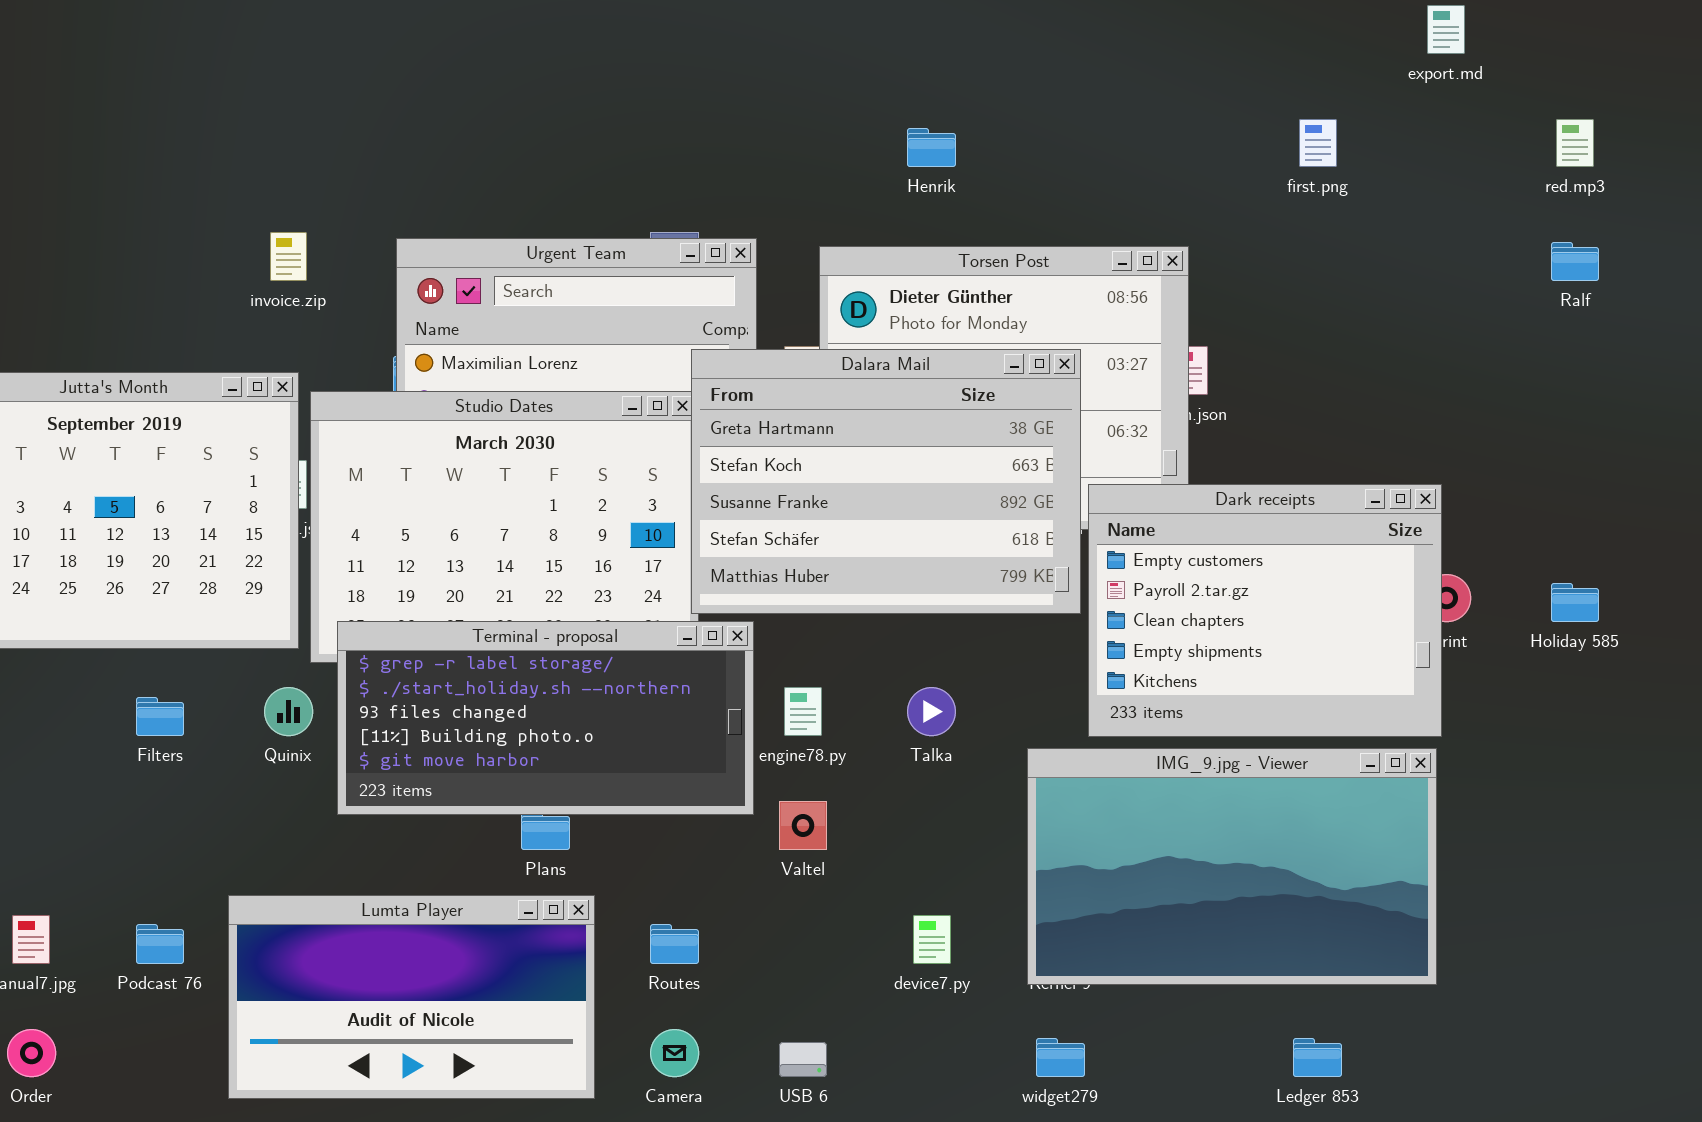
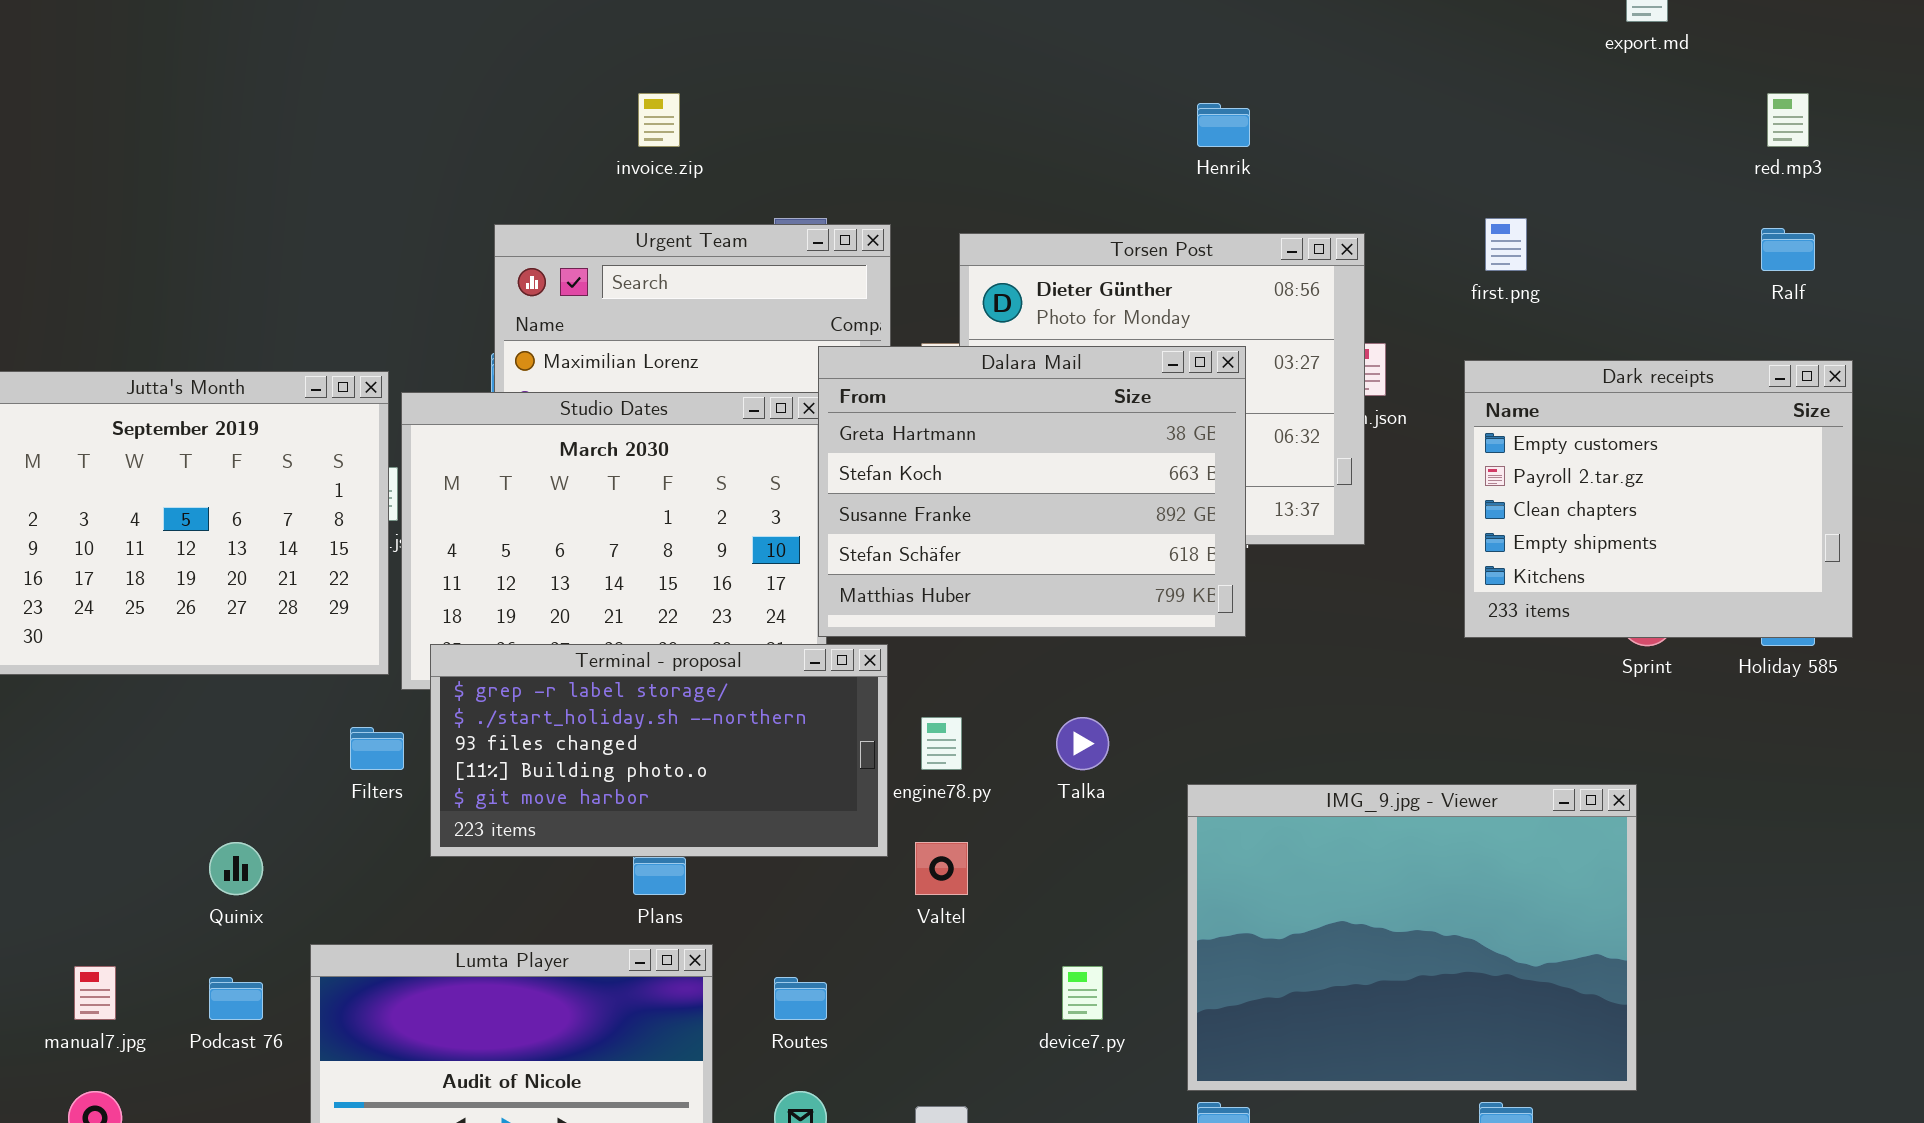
first.png: [1299,119,1337,167] -> [1485,218,1527,271], moved
Henrik: [907,128,956,167] -> [1197,103,1250,147], moved
invoice.zip: [270,232,307,281] -> [638,93,680,147], moved
Dark receipts: [1088,484,1442,737] -> [1464,360,1853,638], moved
Quinix: [264,687,313,736] -> [209,842,263,895], moved
Filters: [136,697,184,736] -> [350,727,404,770], moved
IMG_9.jpg - Viewer: [1027,748,1437,985] -> [1187,784,1637,1091], resized

